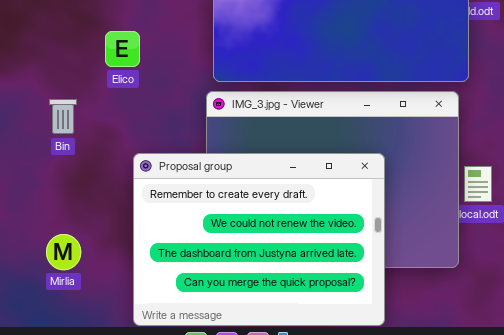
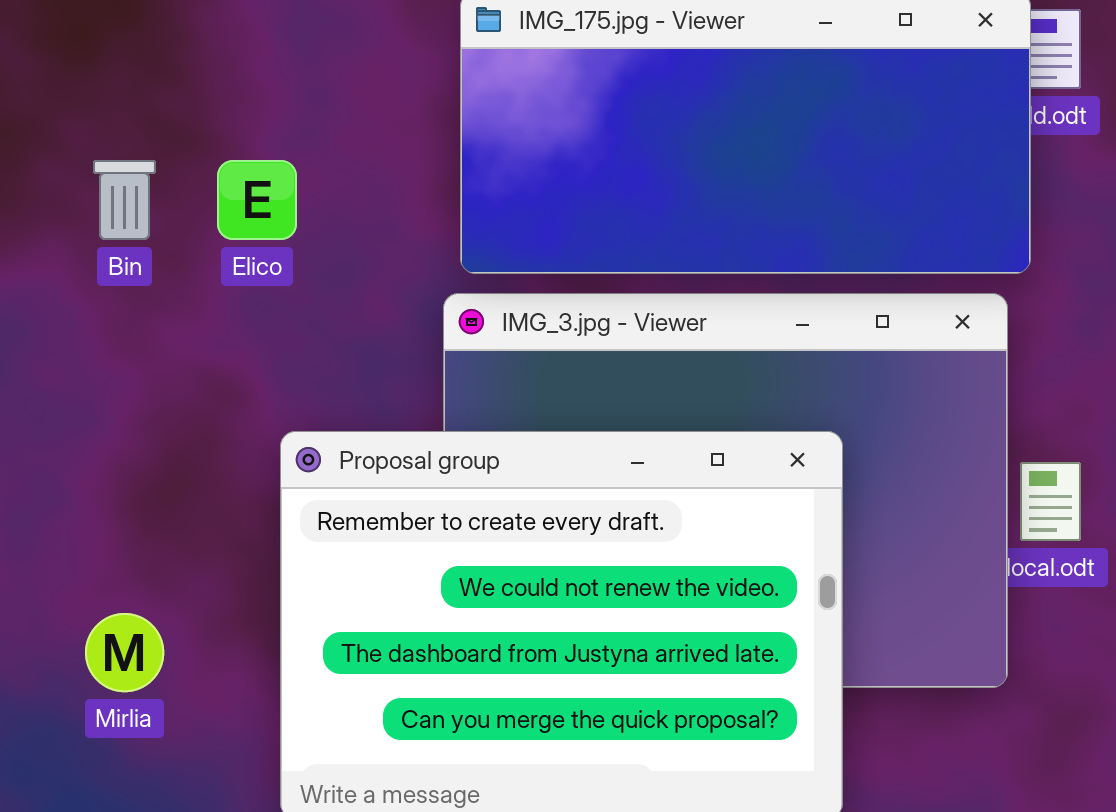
Bin: [49,99,77,134] -> [93,160,156,240], moved

